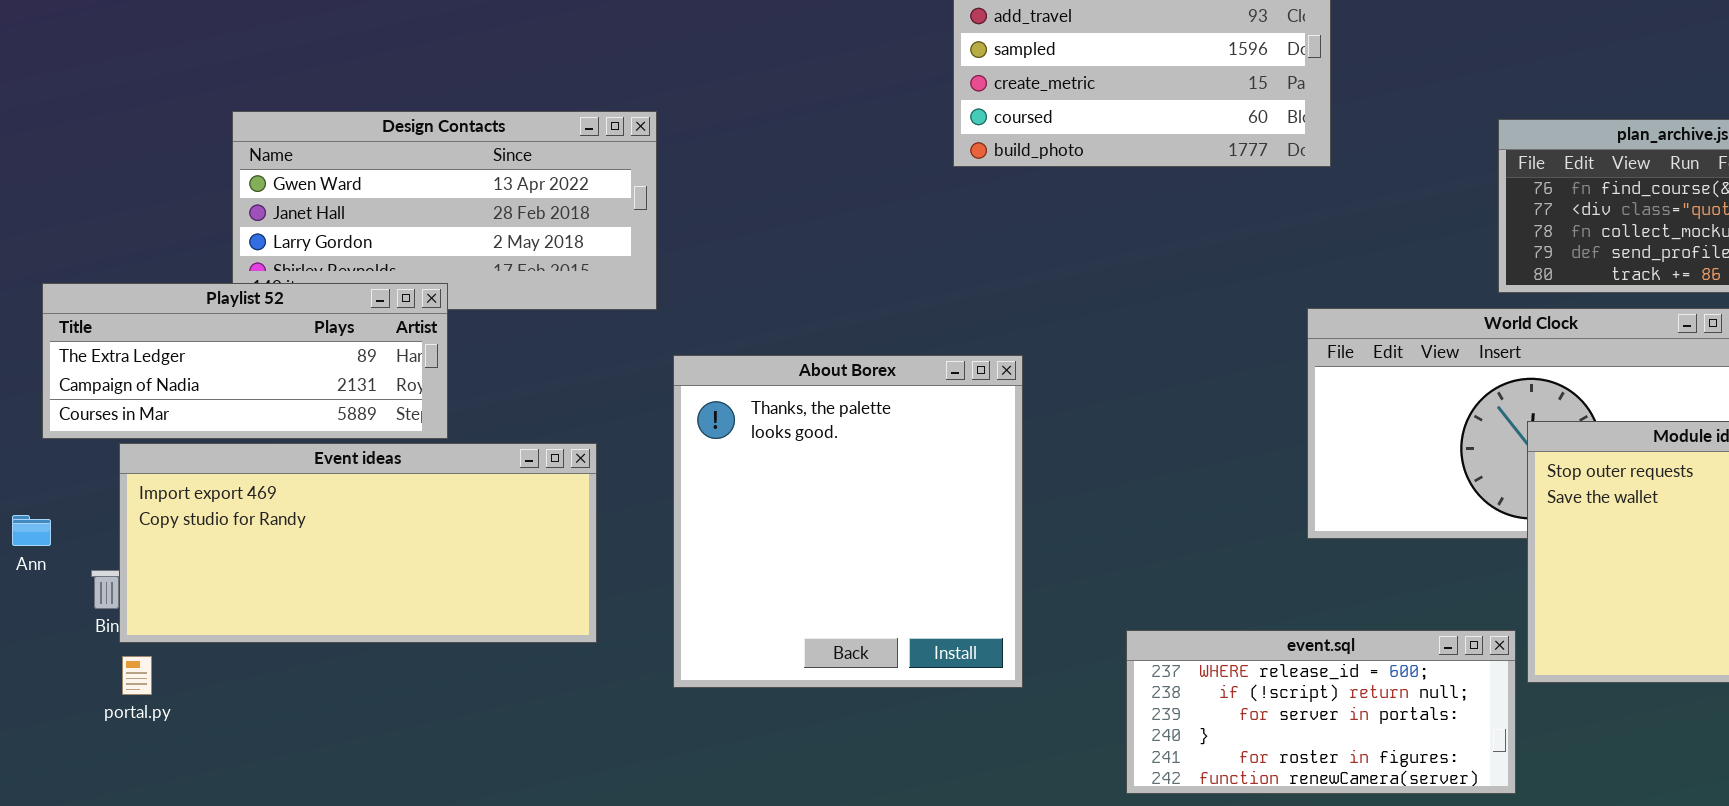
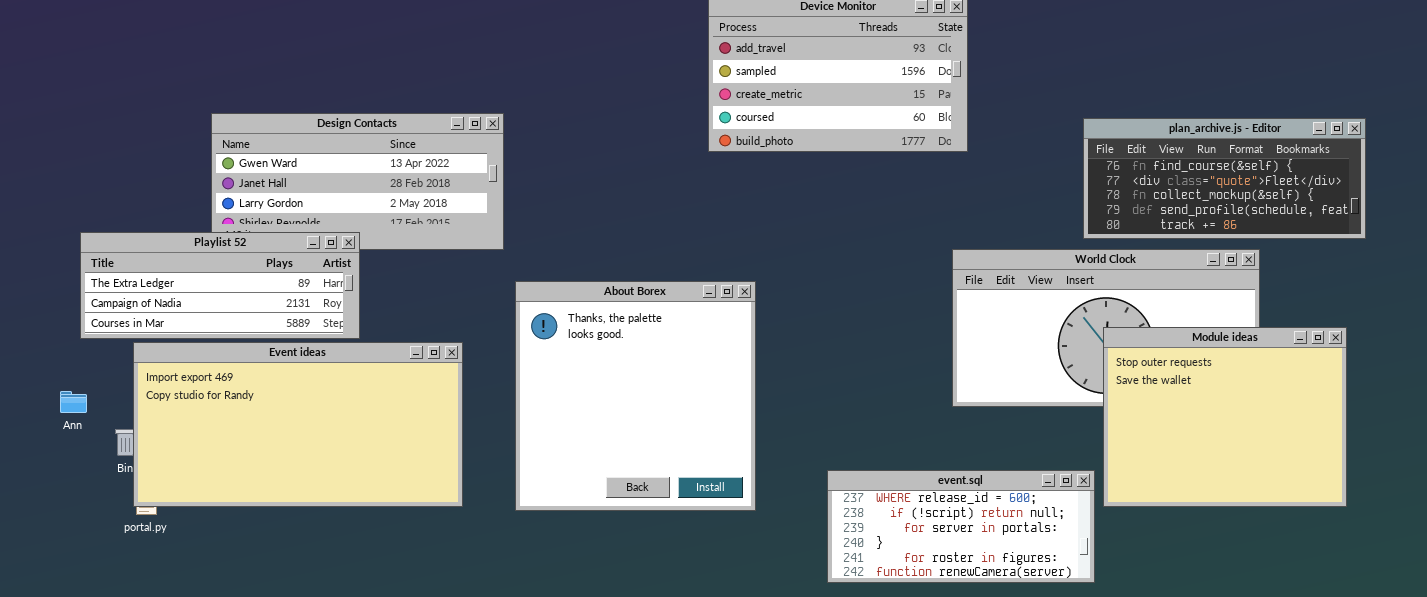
Event ideas: [119,443,597,643] -> [133,342,463,507], resized

